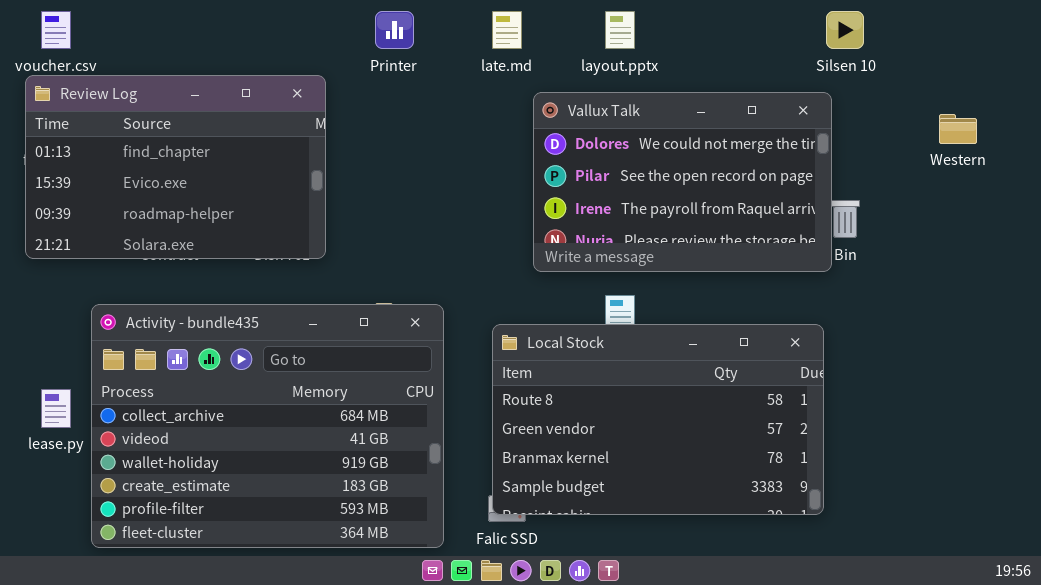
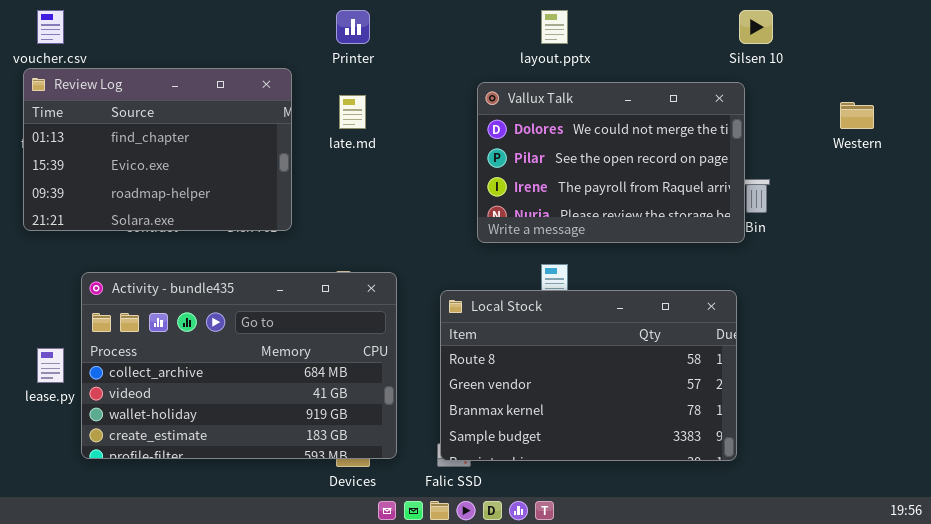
late.md: [492,11,522,49] -> [339,95,366,129], moved
Activity - bundle435: [91,304,444,548] -> [81,272,397,459], resized

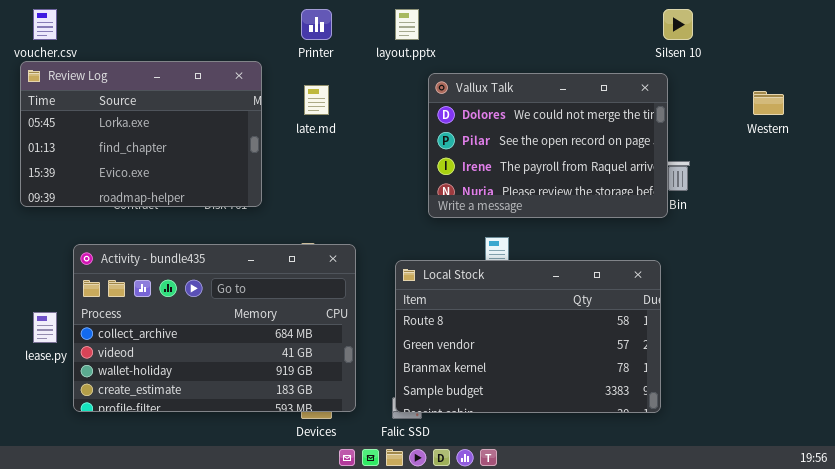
layout.pptx: [541,10,568,44] -> [395,9,419,40], moved
Review Log: [23,68,292,231] -> [20,61,262,207], scrolled up 1 row

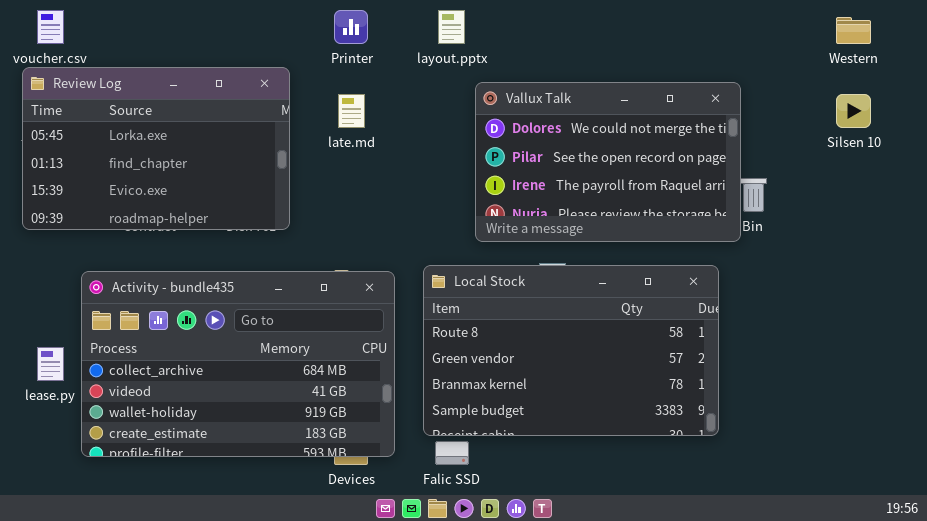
Silsen 10: [663,9,693,40] -> [836,94,871,128], moved
Western: [753,91,784,115] -> [836,17,871,44], moved
Local Stock: [395,260,661,413] -> [423,265,719,436], moved

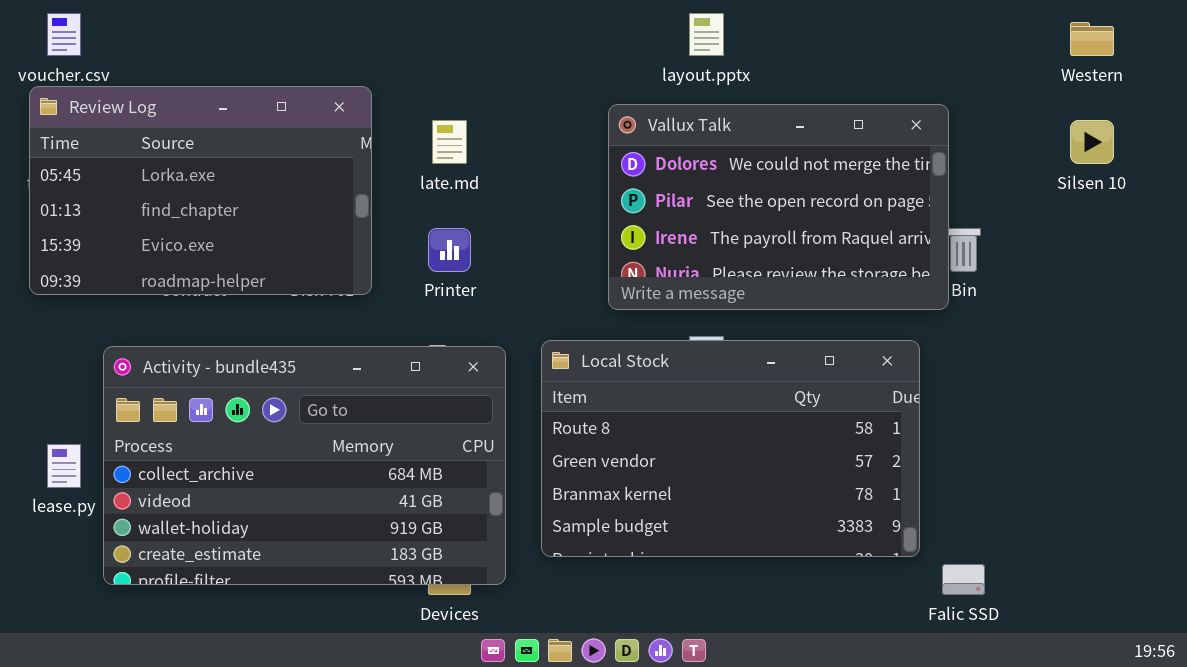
Printer: [334,10,368,44] -> [428,228,471,272], moved
layout.pptx: [438,10,465,44] -> [689,13,724,56], moved
Falic SSD: [435,441,469,465] -> [942,564,985,595], moved

